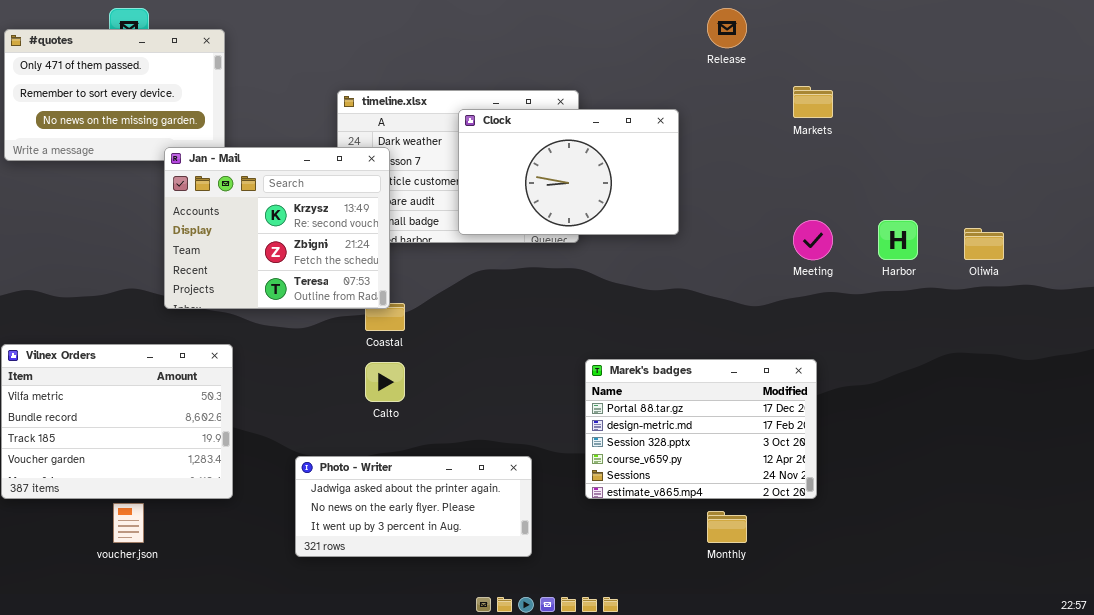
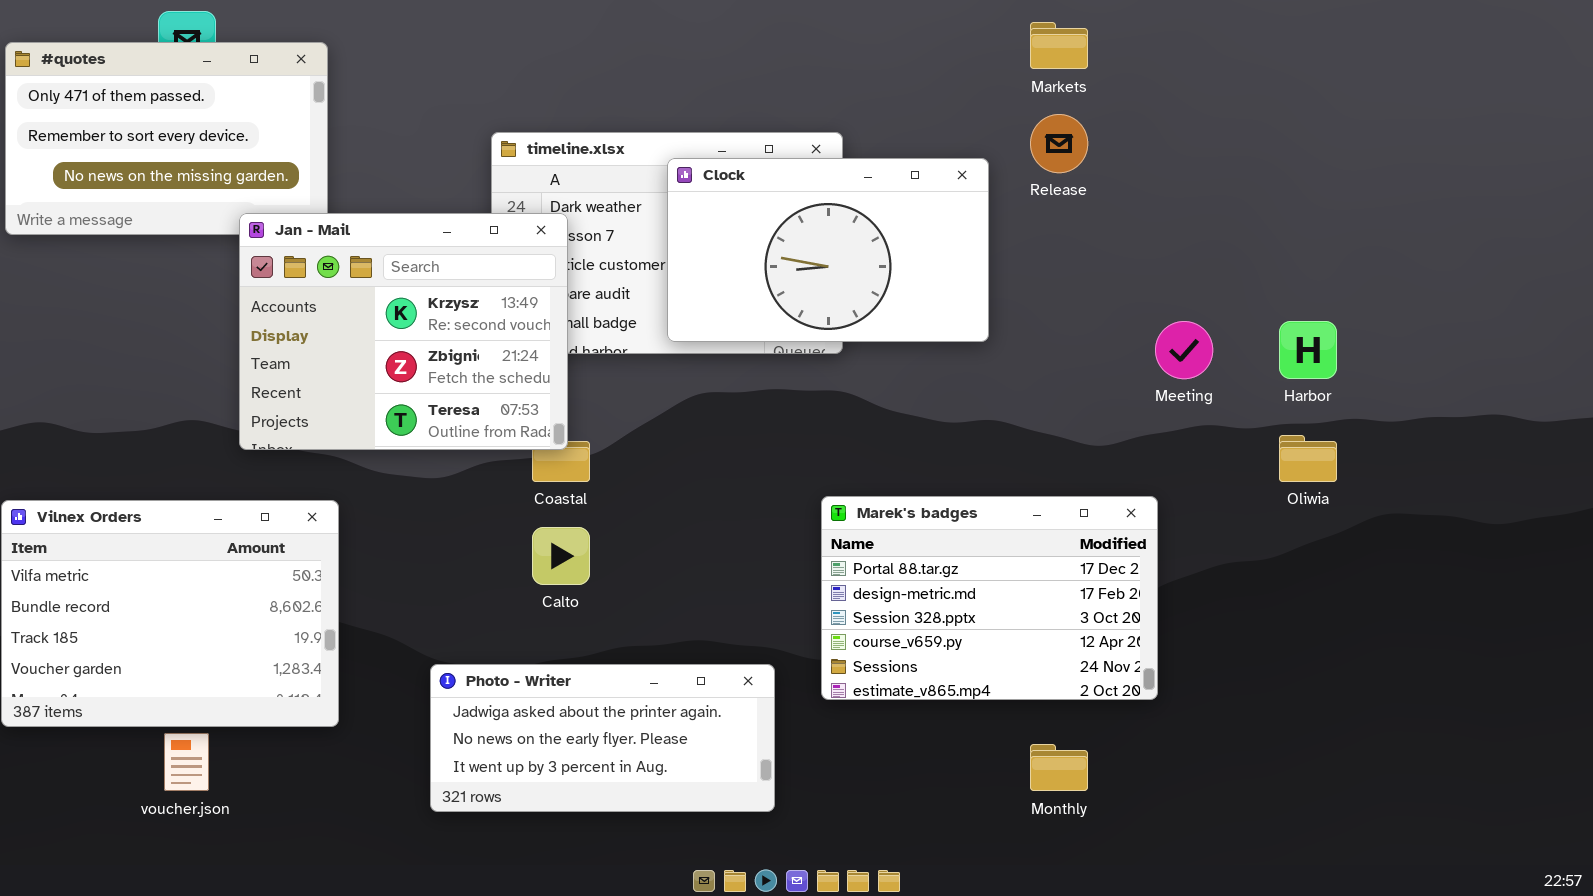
Release: [707,8,747,48] -> [1030,114,1088,173], moved
Markets: [793,86,833,118] -> [1030,22,1088,69], moved
Oliwia: [964,228,1004,260] -> [1279,435,1337,482], moved
Marek's badges: [585,359,817,499] -> [821,496,1158,700], moved

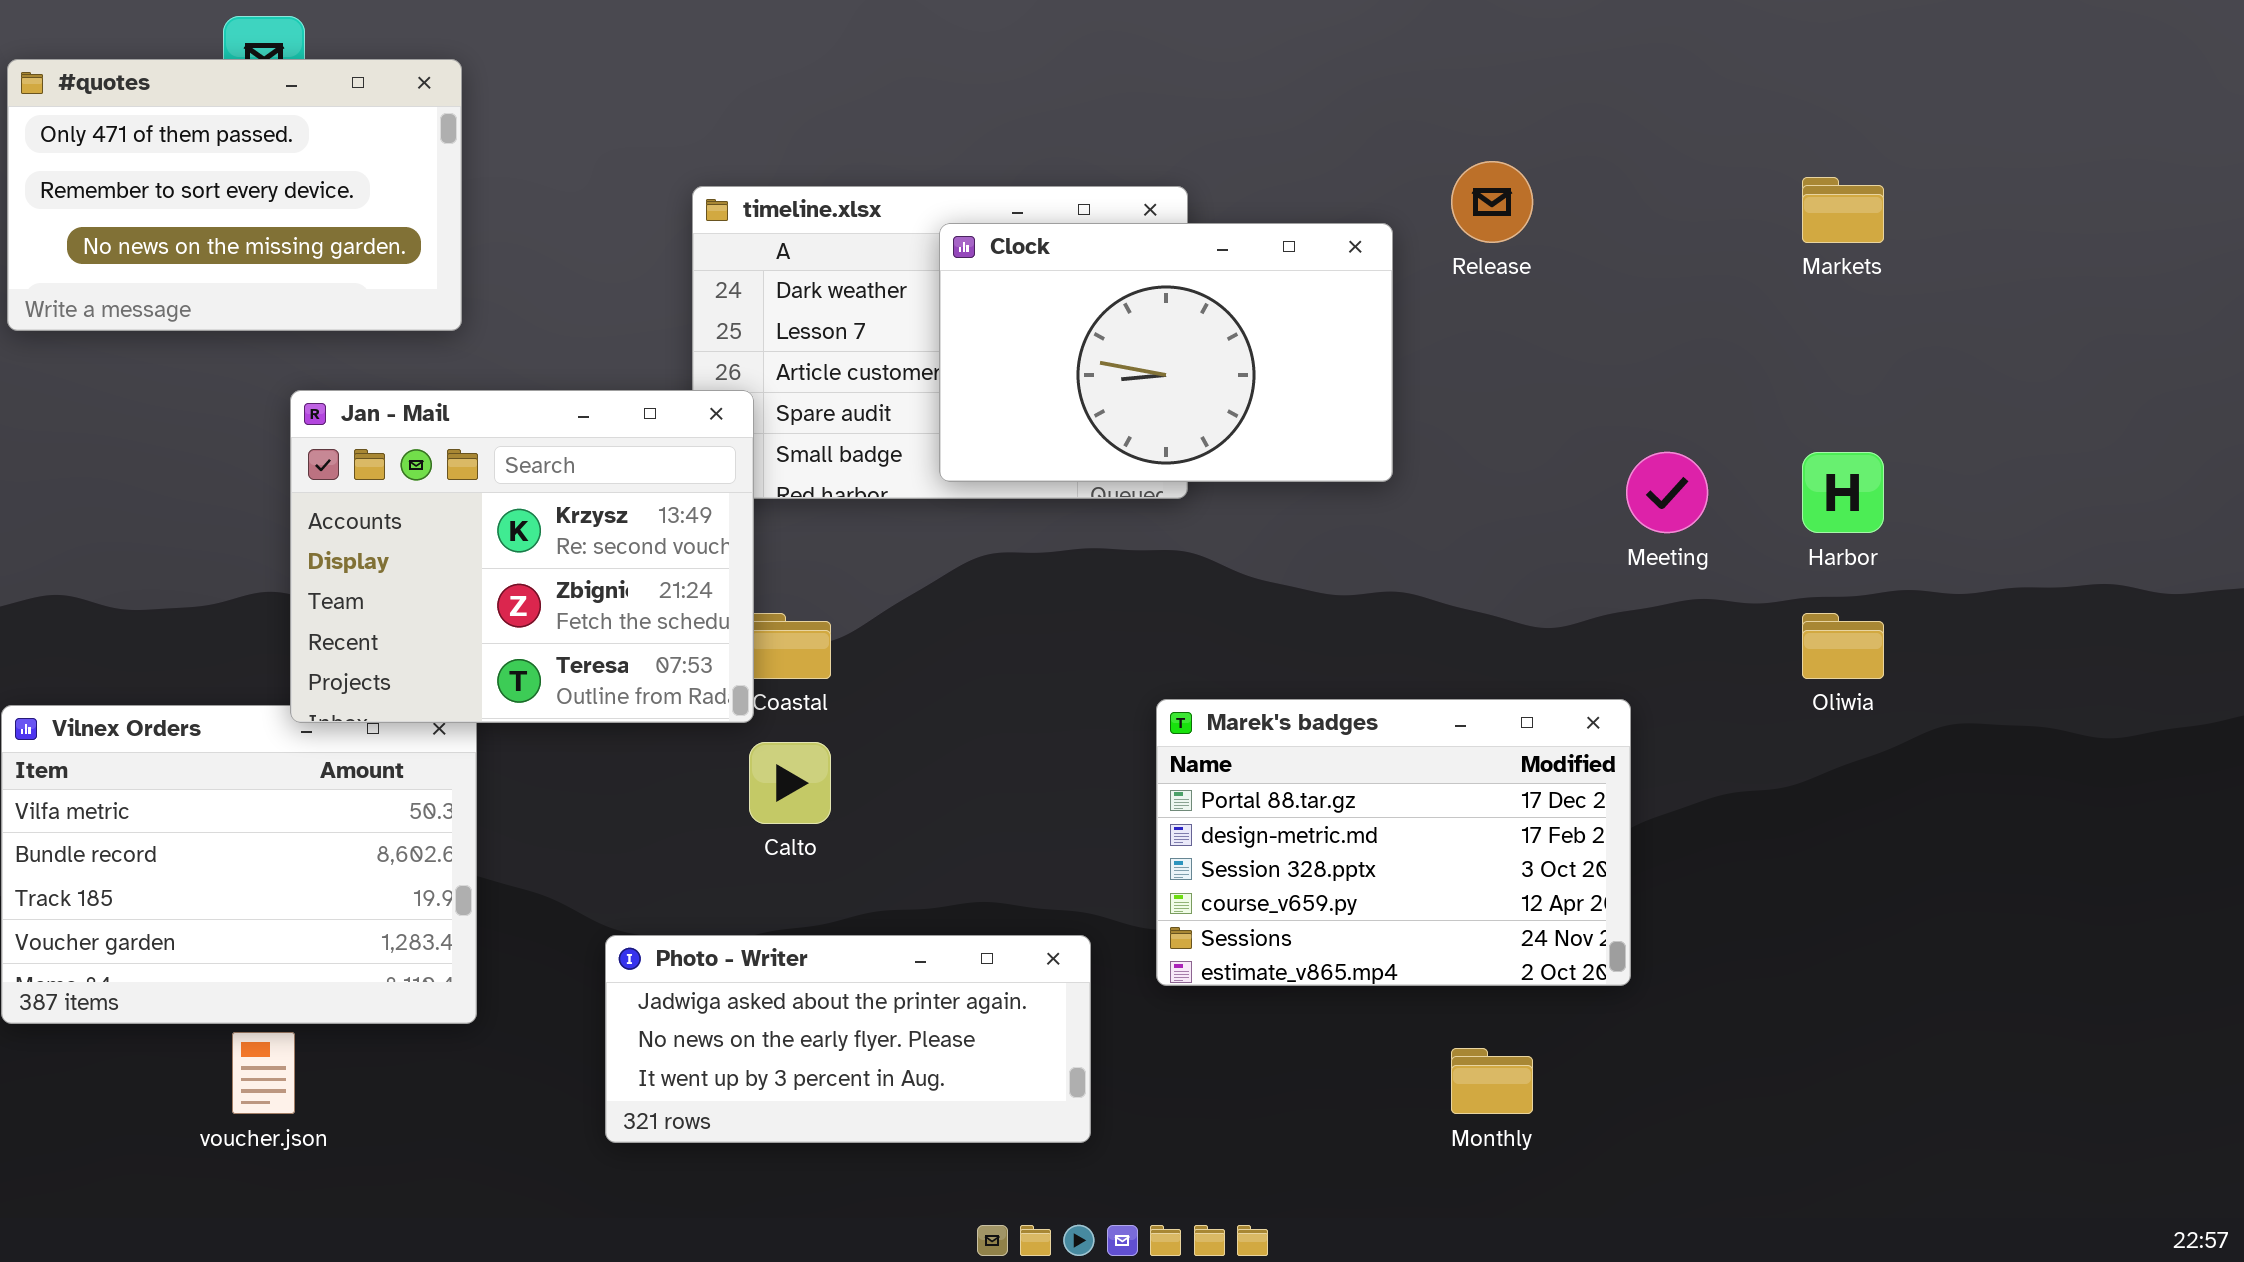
Markets: [1030,22,1088,69] -> [1802,177,1884,243], moved
Jan - Mail: [239,213,568,450] -> [290,390,754,723], moved

